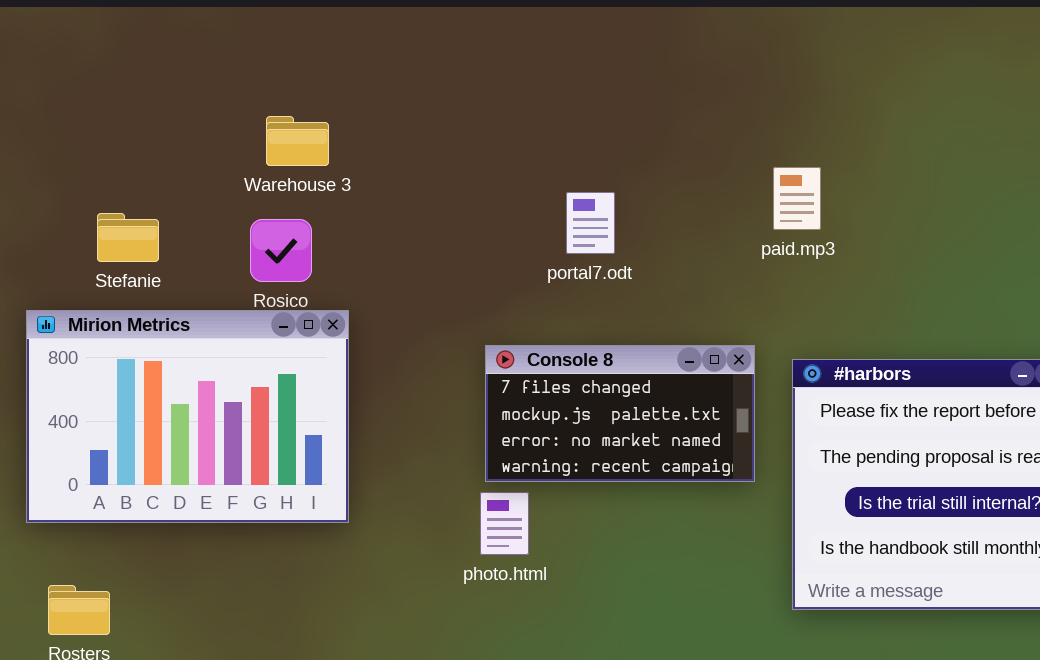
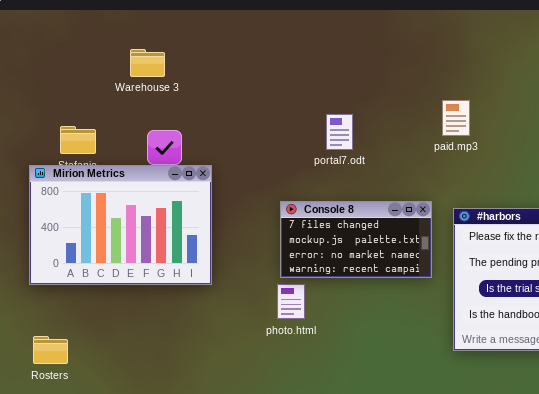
Warehouse 3: [266,116,329,166] -> [130,49,165,77], moved
Mirion Metrics: [26,310,349,523] -> [29,165,212,285], moved

